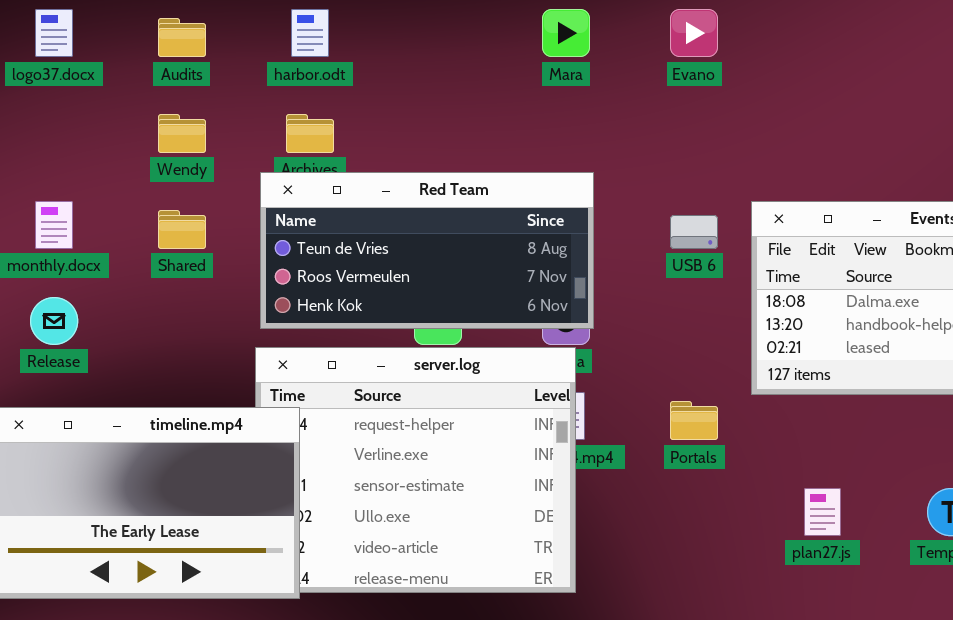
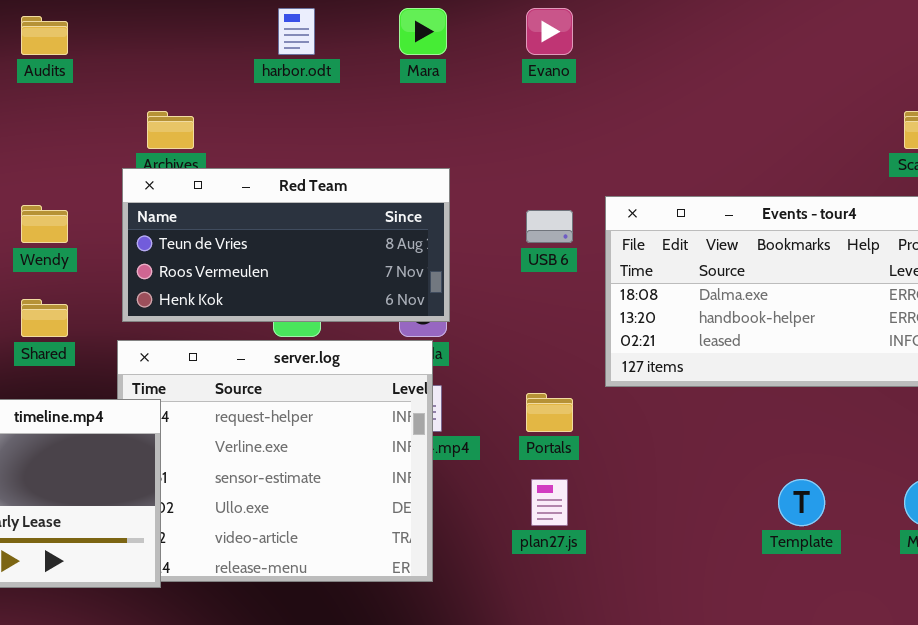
harbor.odt: [291,9,329,57] -> [278,8,315,55], moved
Wendy: [158,114,206,153] -> [21,205,68,243], moved
Shared: [158,210,206,249] -> [21,299,68,337], moved
plan27.js: [804,488,841,536] -> [531,479,568,526], moved

